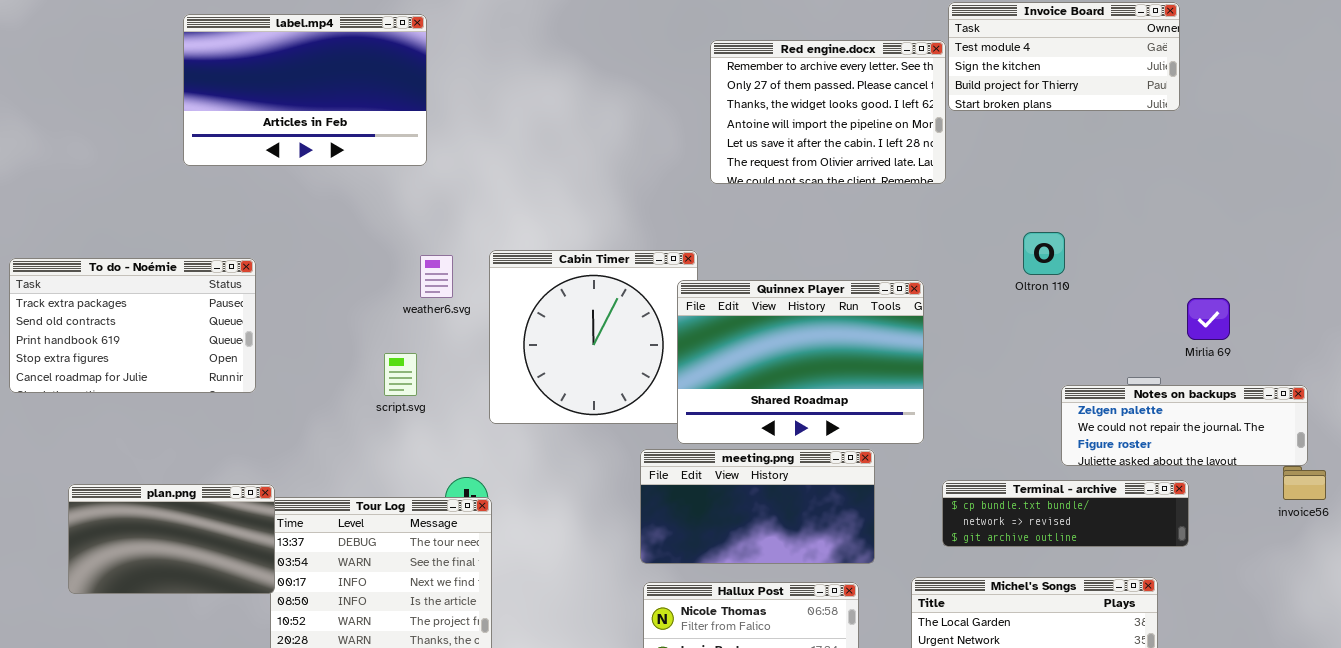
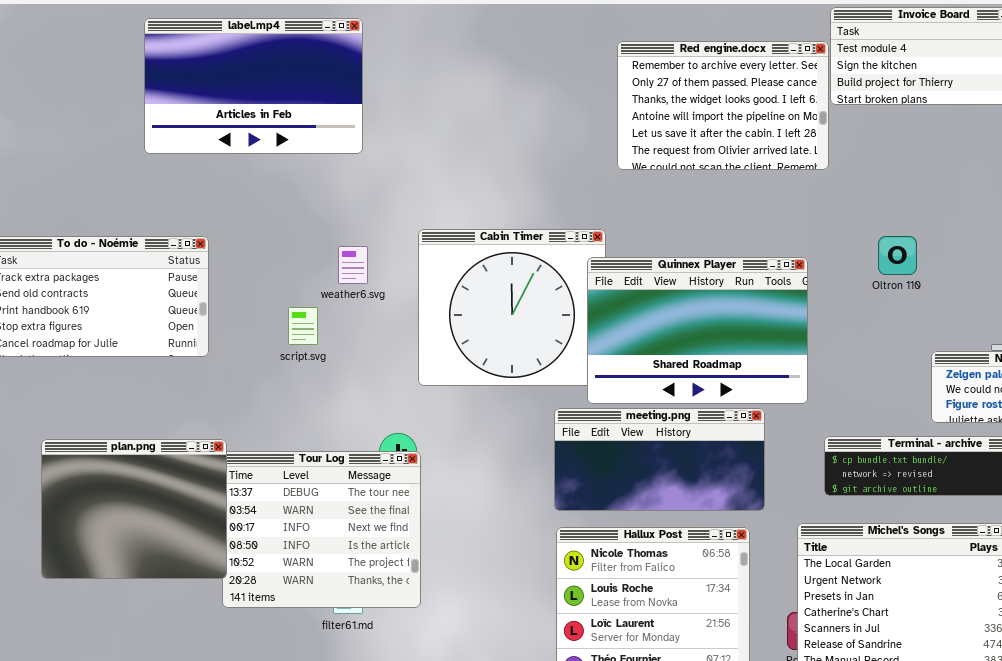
Oltron 110: [1023,232,1065,275] -> [878,236,917,275], moved
weather6.svg: [420,255,453,298] -> [338,246,368,284], moved
script.svg: [384,353,417,396] -> [288,307,318,345], moved
plan.png: [68,484,275,594] -> [41,439,227,579], resized

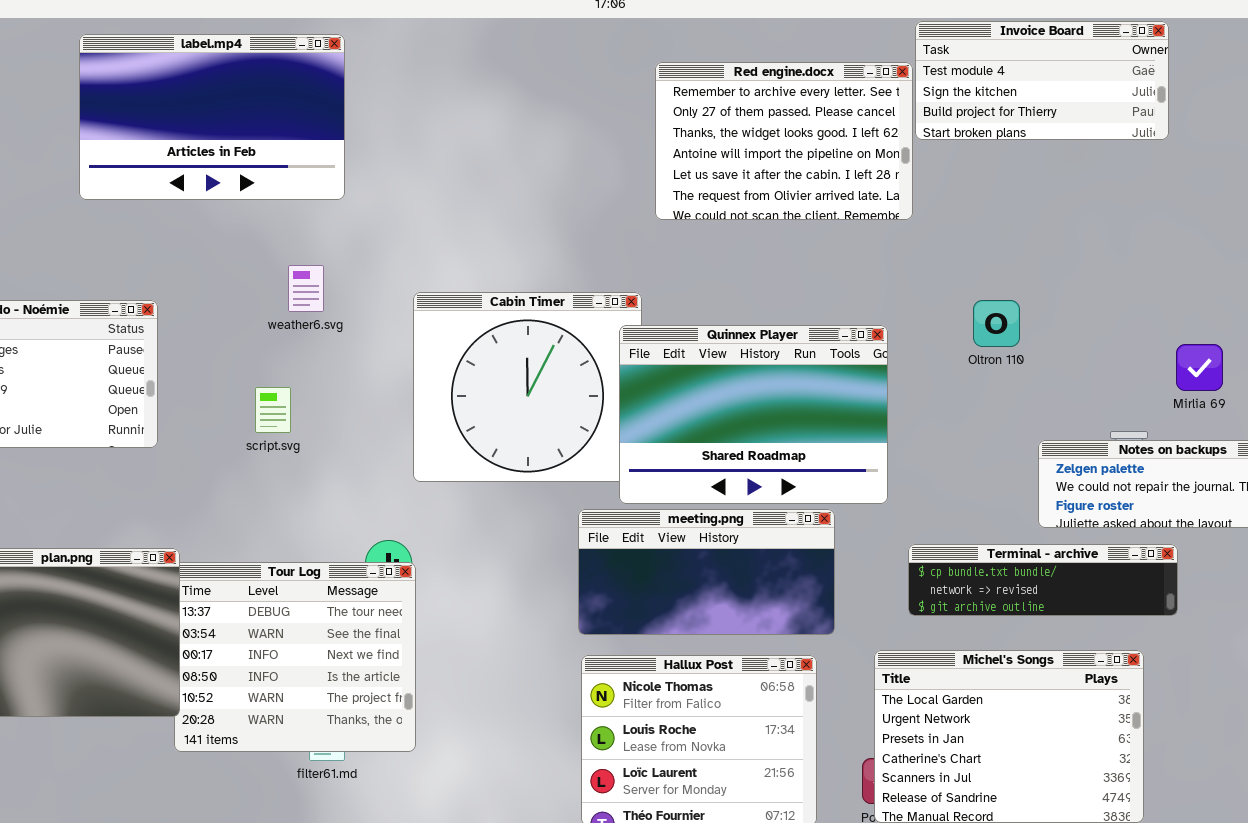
weather6.svg: [338,246,368,284] -> [288,265,324,312], moved

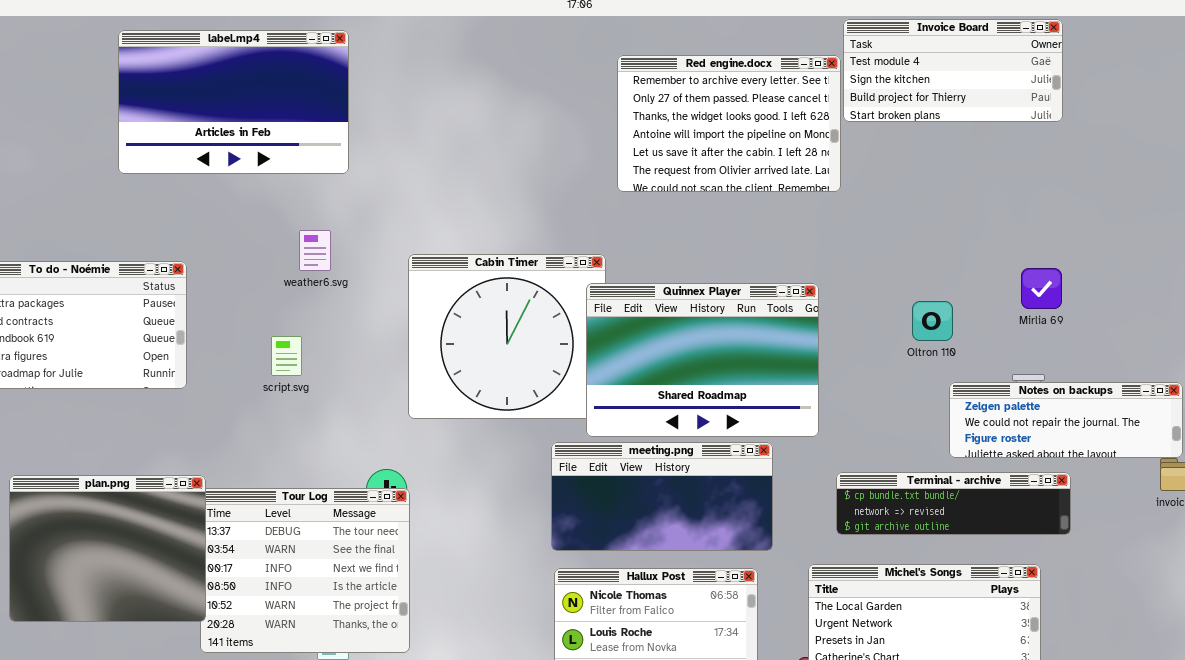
Oltron 110: [973,300,1020,347] -> [912,301,953,341], moved
Mirlia 69: [1176,344,1223,391] -> [1021,268,1062,309], moved

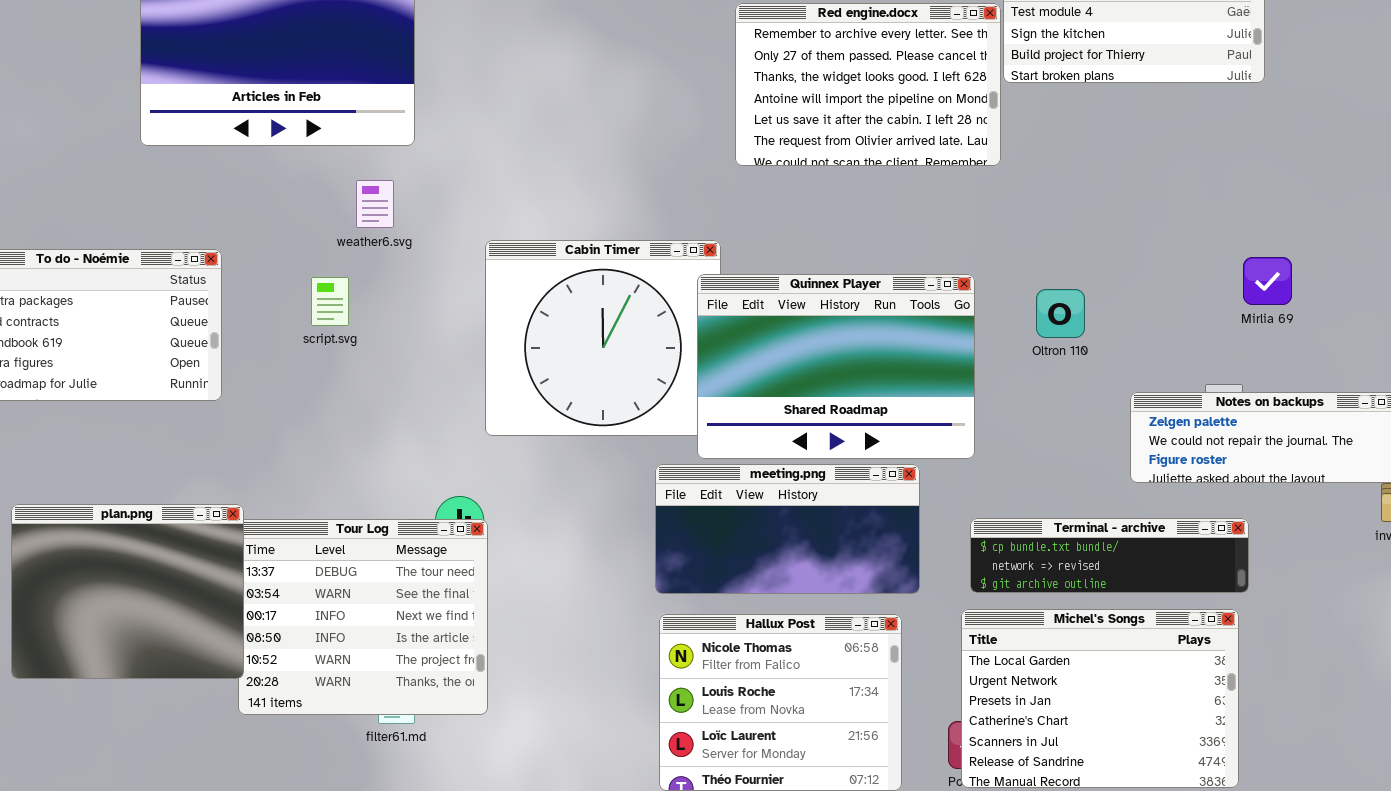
weather6.svg: [299,230,331,271] -> [356,180,394,228], moved
Mirlia 69: [1021,268,1062,309] -> [1243,257,1292,305], moved
Oltron 110: [912,301,953,341] -> [1036,289,1085,338], moved
script.svg: [271,336,302,376] -> [311,277,349,326], moved
Terminal - archive: [836,472,1071,535] -> [970,518,1249,593], moved

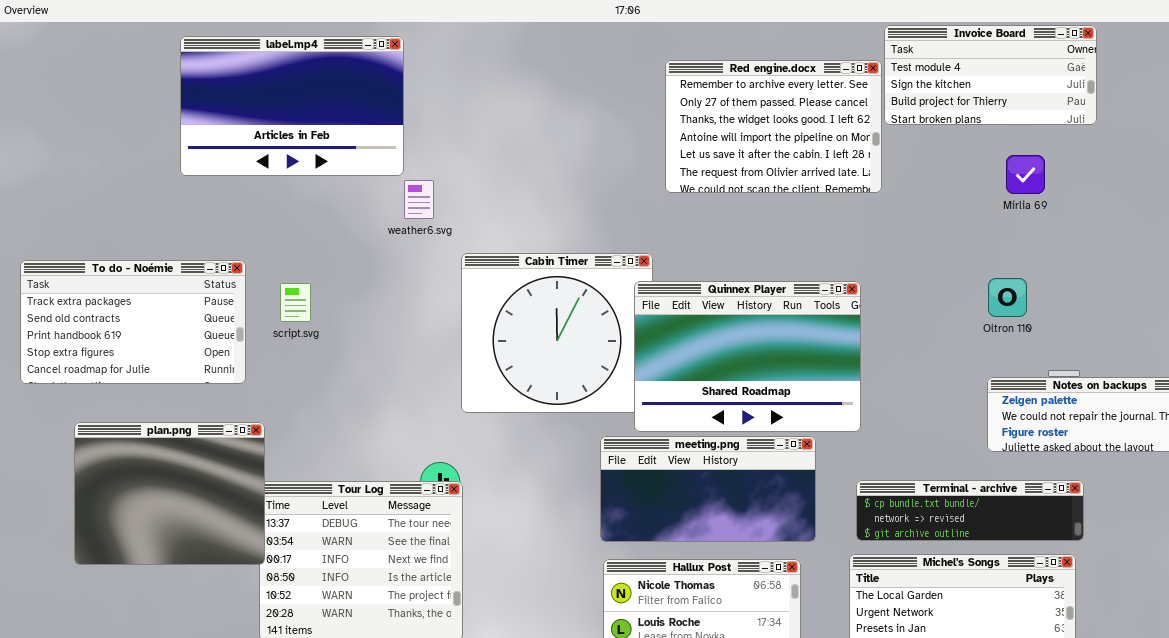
weather6.svg: [356,180,394,228] -> [404,180,434,219], moved
Mirlia 69: [1243,257,1292,305] -> [1006,155,1045,194], moved
script.svg: [311,277,349,326] -> [280,283,311,322], moved
Oltron 110: [1036,289,1085,338] -> [988,278,1027,317], moved
plan.png: [11,504,244,679] -> [74,422,265,565], moved

